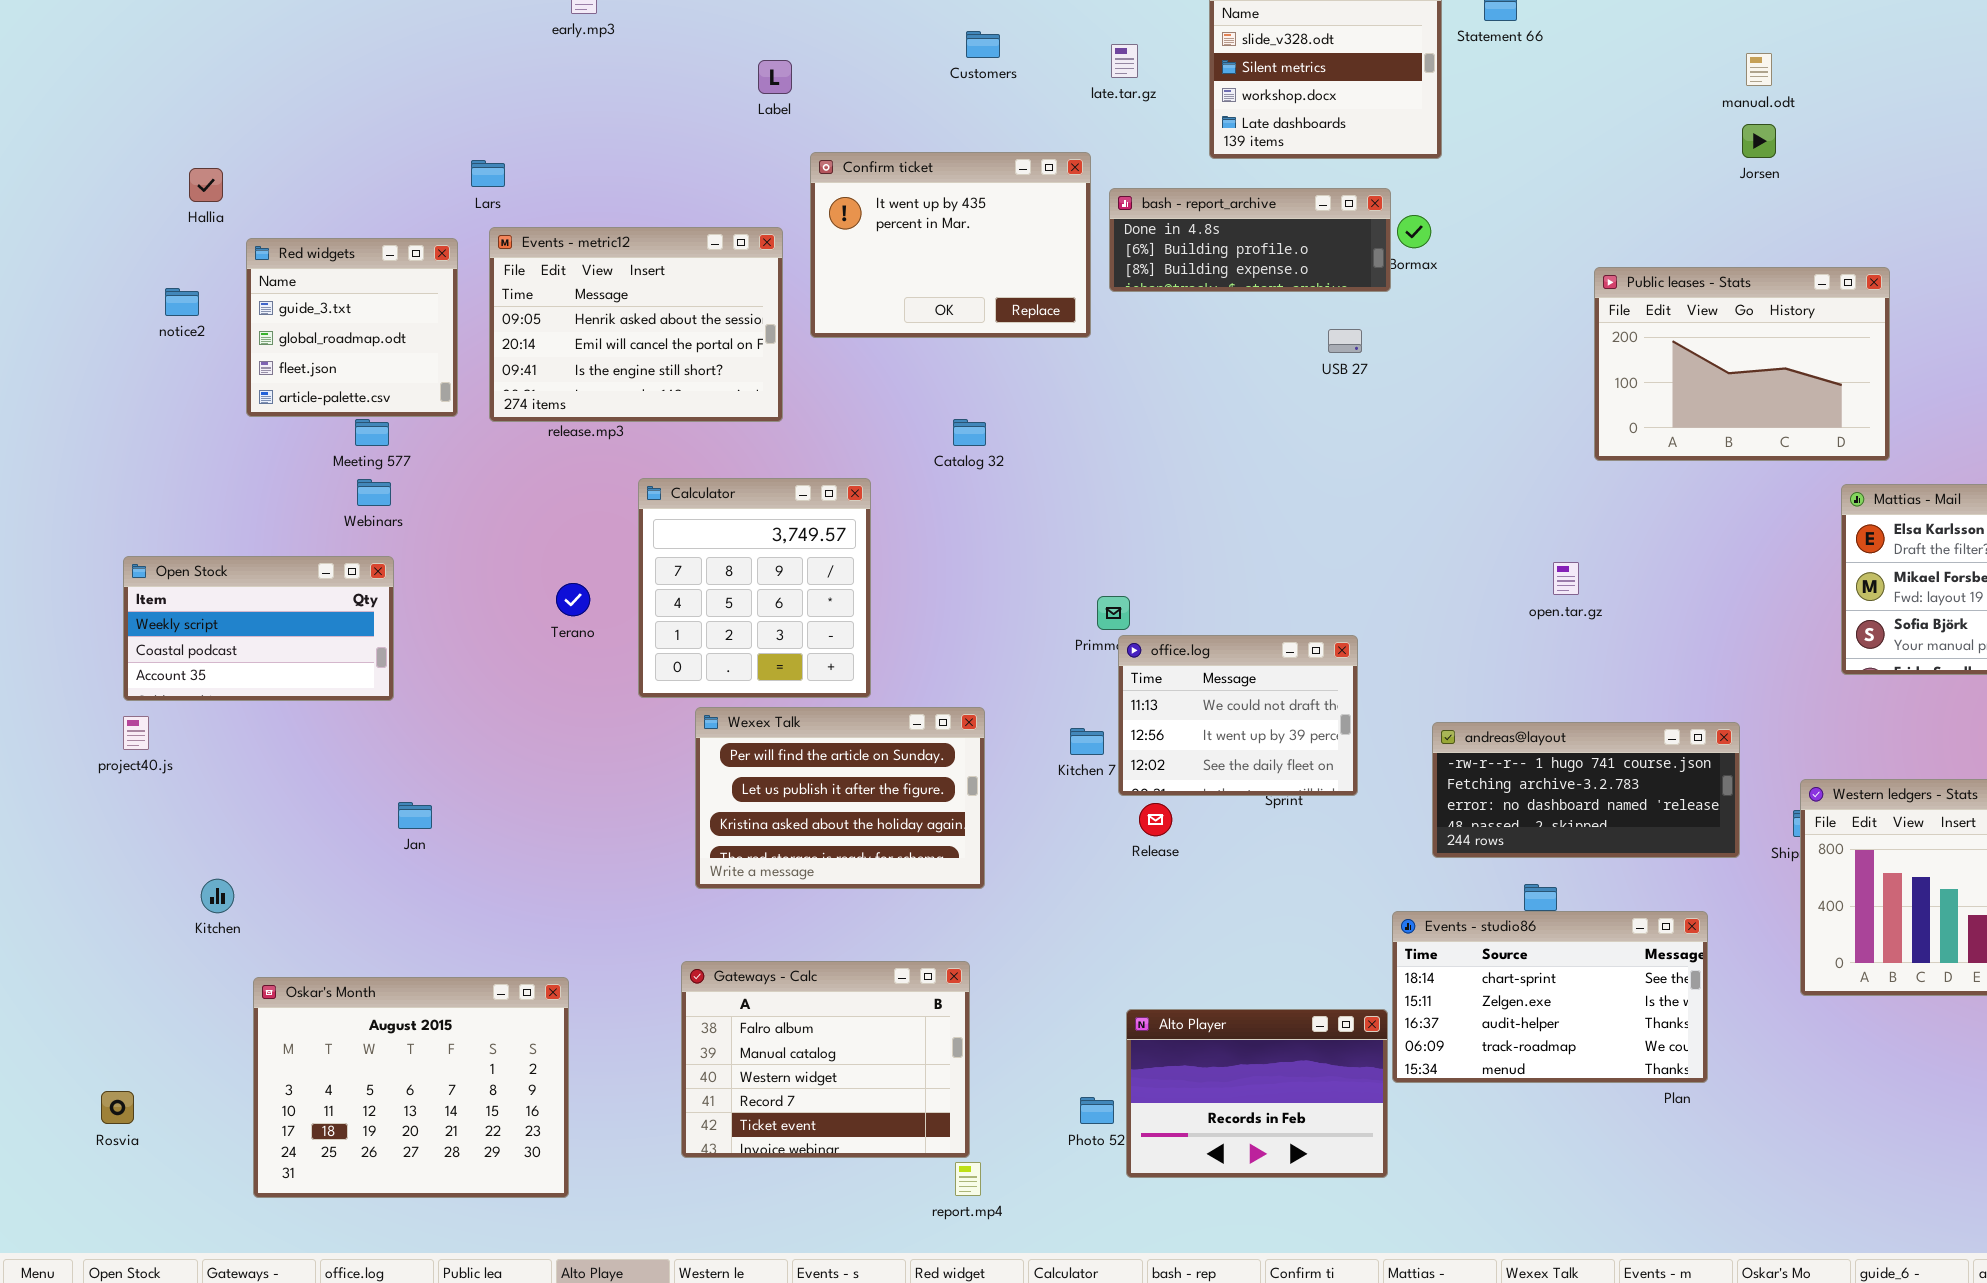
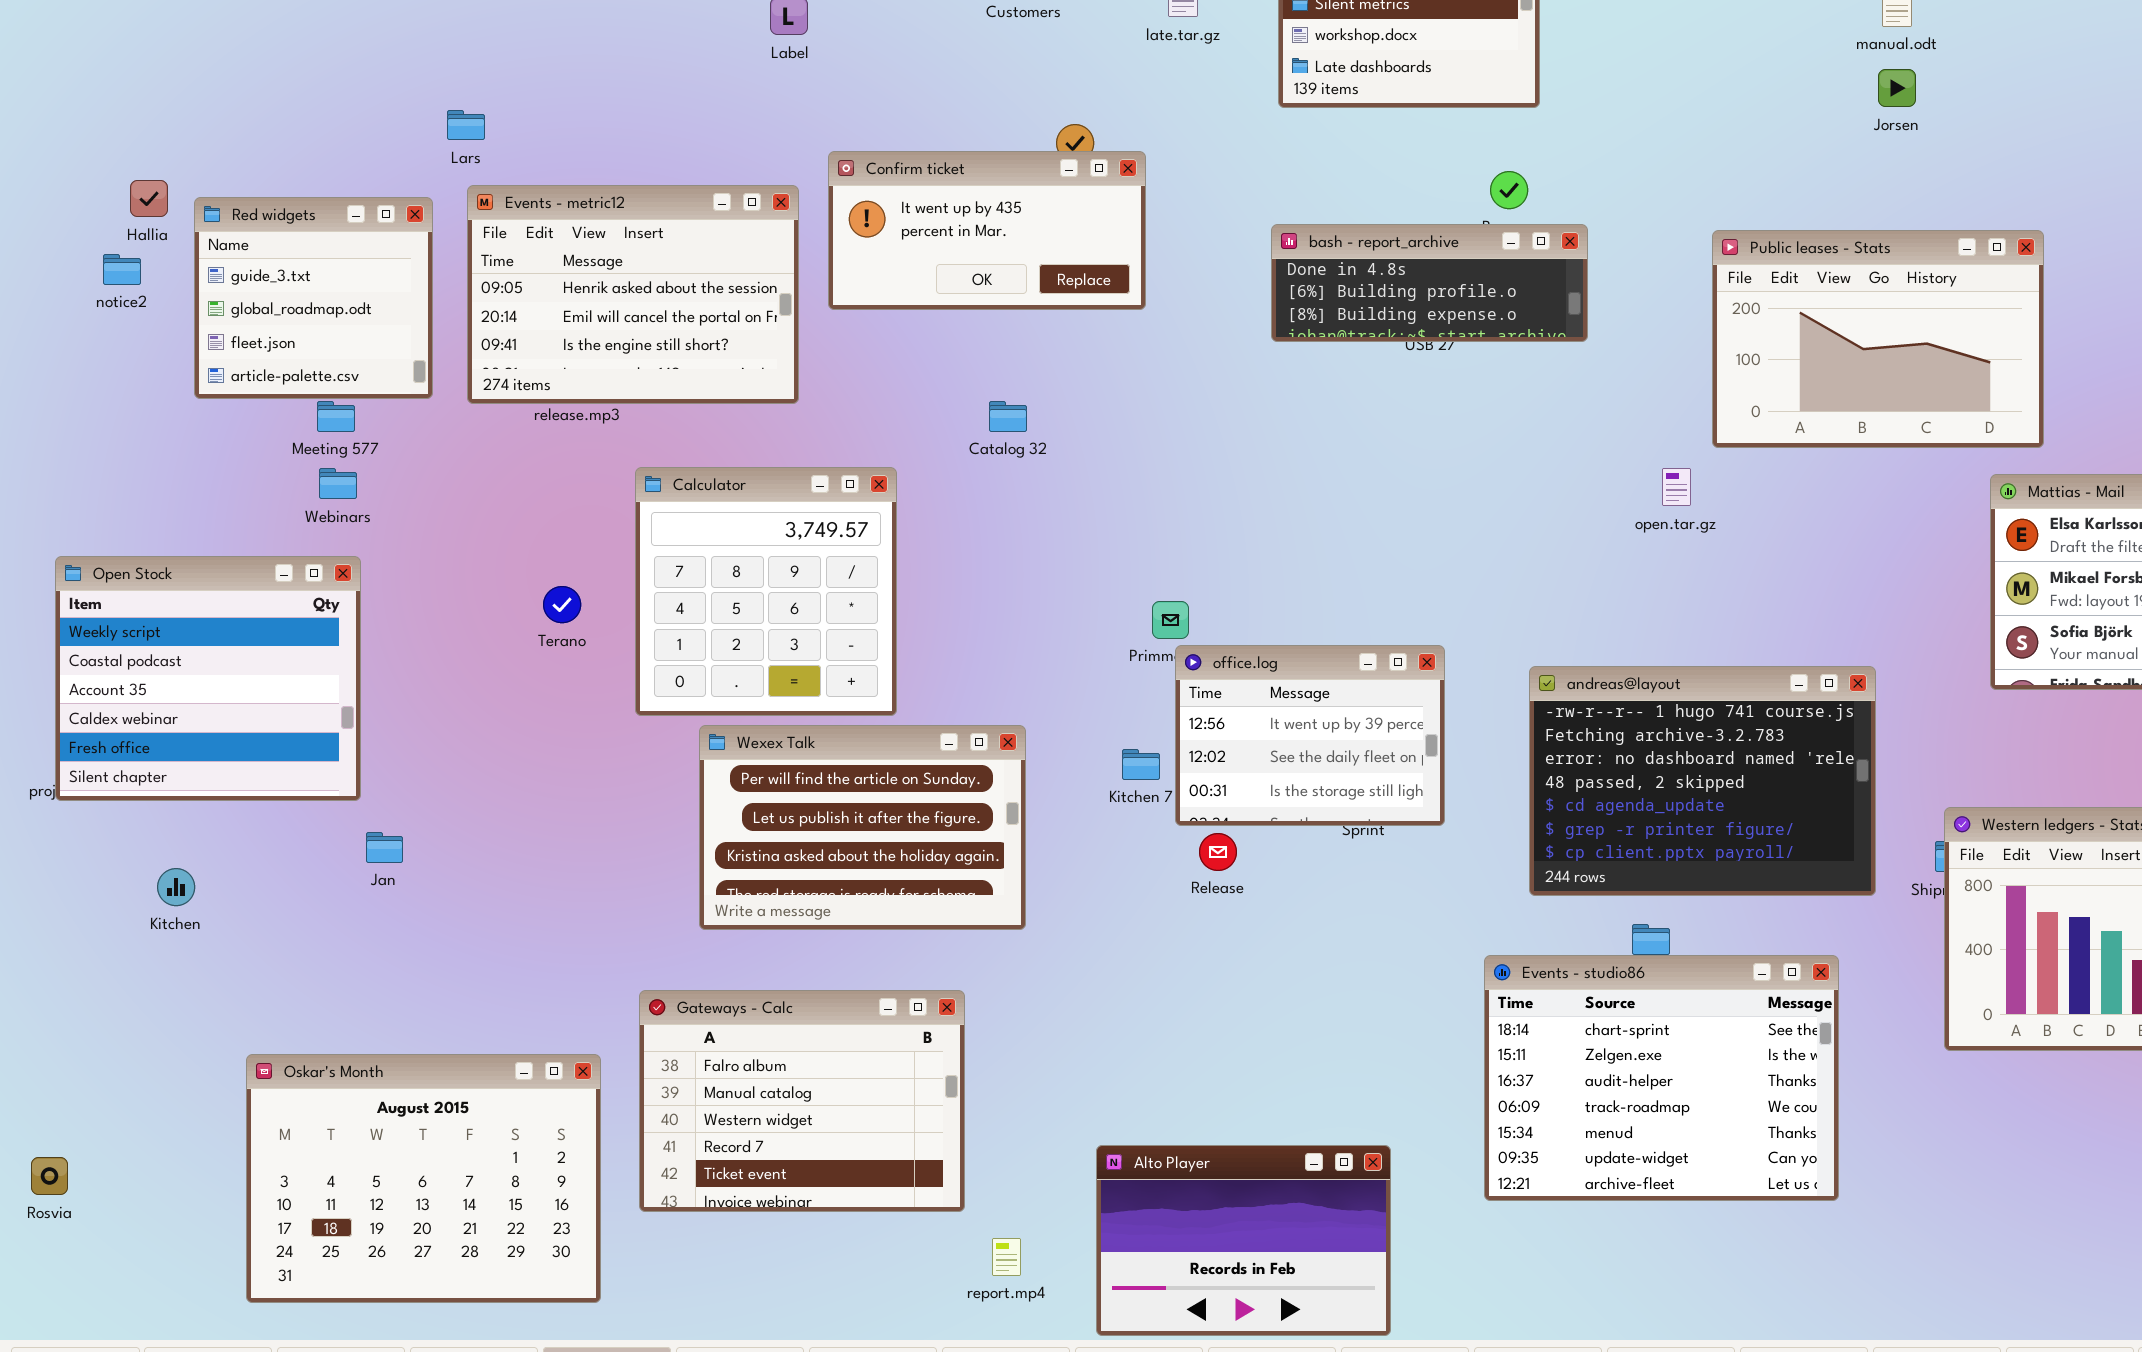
Confirm ticket: [810,152,1091,338] -> [828,151,1146,310], resized
Hallia: [189,168,223,202] -> [130,180,168,217], moved
bash - report_archive: [1109,188,1391,292] -> [1271,224,1588,342], moved
Open Stock: [123,556,394,701] -> [55,556,361,801], resized
open.tar.gz: [1553,562,1579,595] -> [1662,468,1691,506], moved
office.log: [1118,635,1358,796] -> [1175,645,1445,826], scrolled down 1 row
andreas@layout: [1432,722,1740,858] -> [1529,666,1876,896], resized
Kitchen: [201,879,234,913] -> [157,868,195,906], moved
Events - studio86: [1392,911,1708,1083] -> [1484,955,1839,1201], resized
Gateways - Calc: [681,961,970,1158] -> [639,990,965,1212], moved
Oskar's Month: [253,977,569,1198] -> [246,1054,601,1303], moved
Alto Player: [1126,1009,1388,1178] -> [1096,1145,1391,1336], moved

